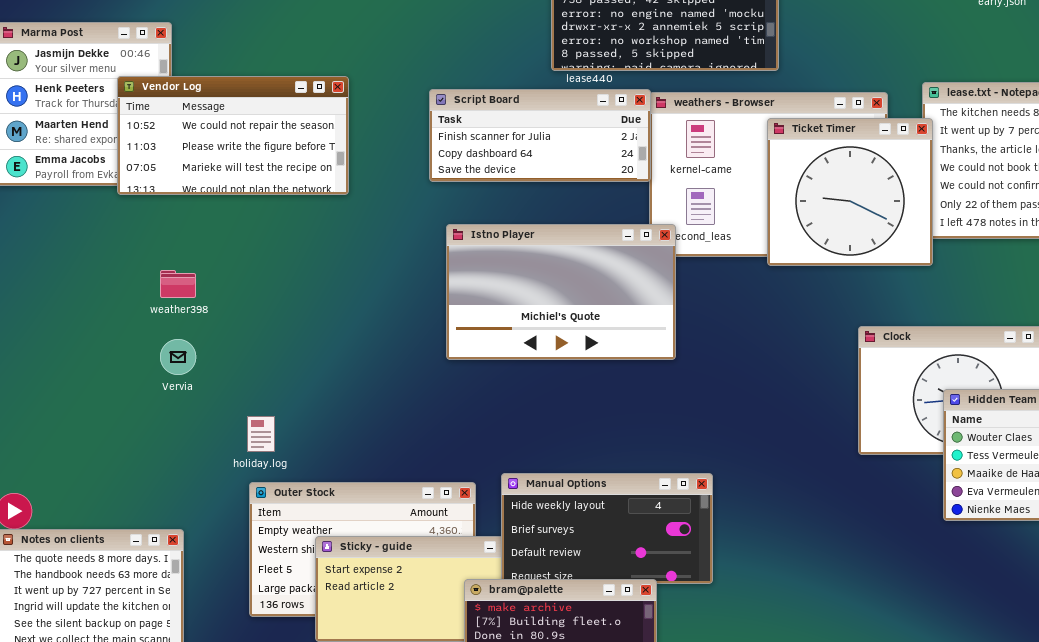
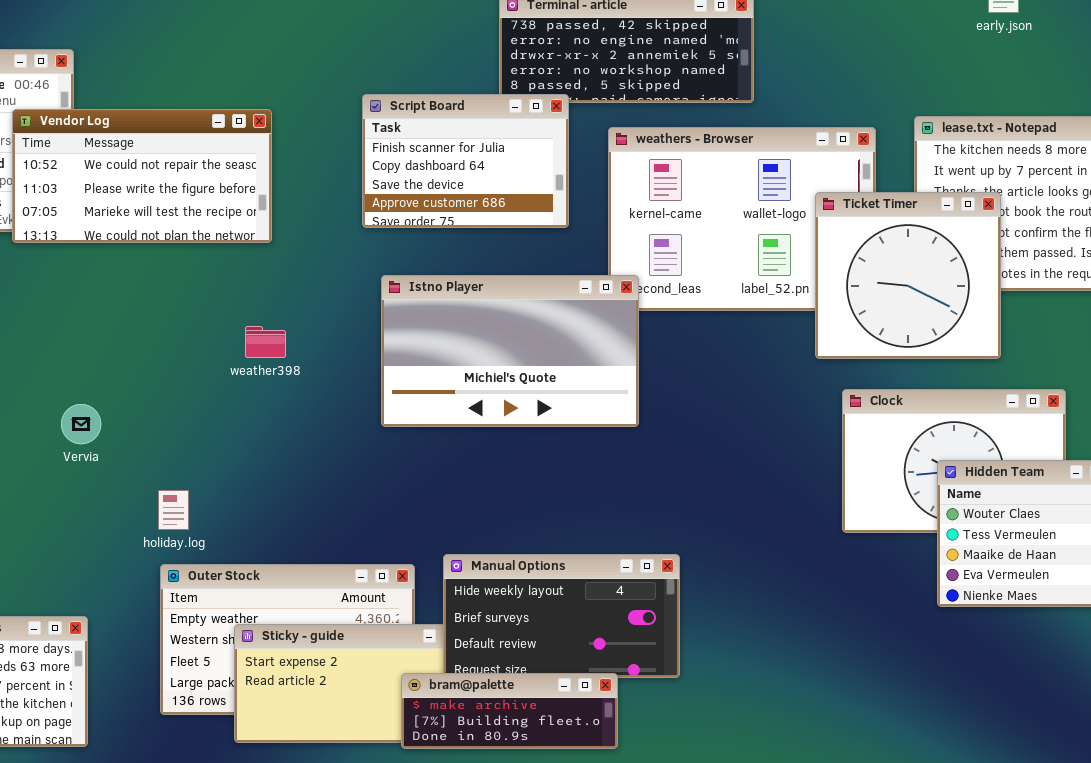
Script Board: [429,89,651,182] -> [362,94,569,228], resized
Ticket Timer: [767,118,933,266] -> [815,192,1001,359], moved
weather398: [160,270,196,298] -> [245,326,286,358], moved

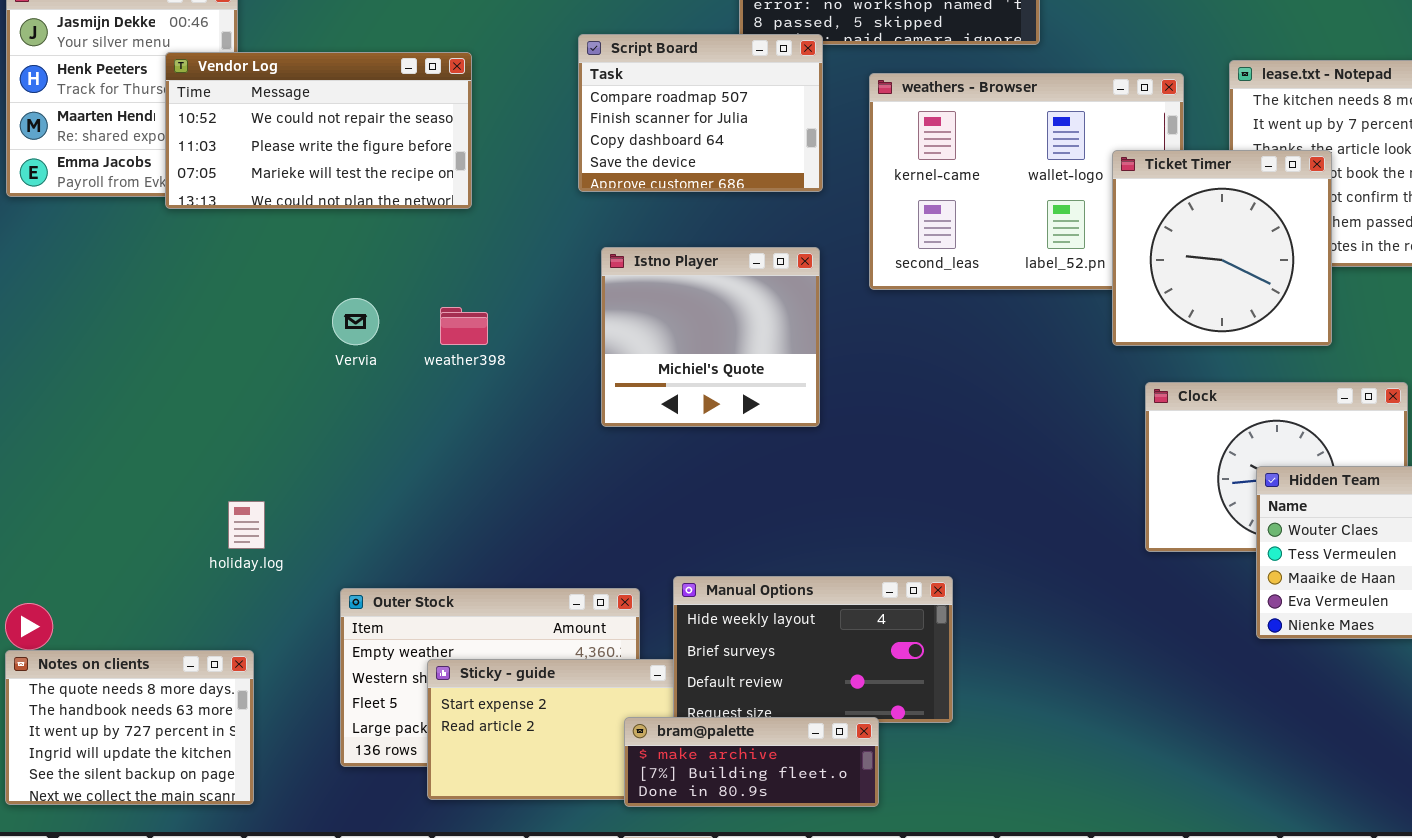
Script Board: [362,94,569,228] -> [578,34,823,192], scrolled up 1 row
Istno Player: [381,275,639,427] -> [601,247,820,427], resized
Vervia: [61,404,101,444] -> [332,298,379,345], moved
holiday.log: [158,490,189,530] -> [228,501,265,549], moved

